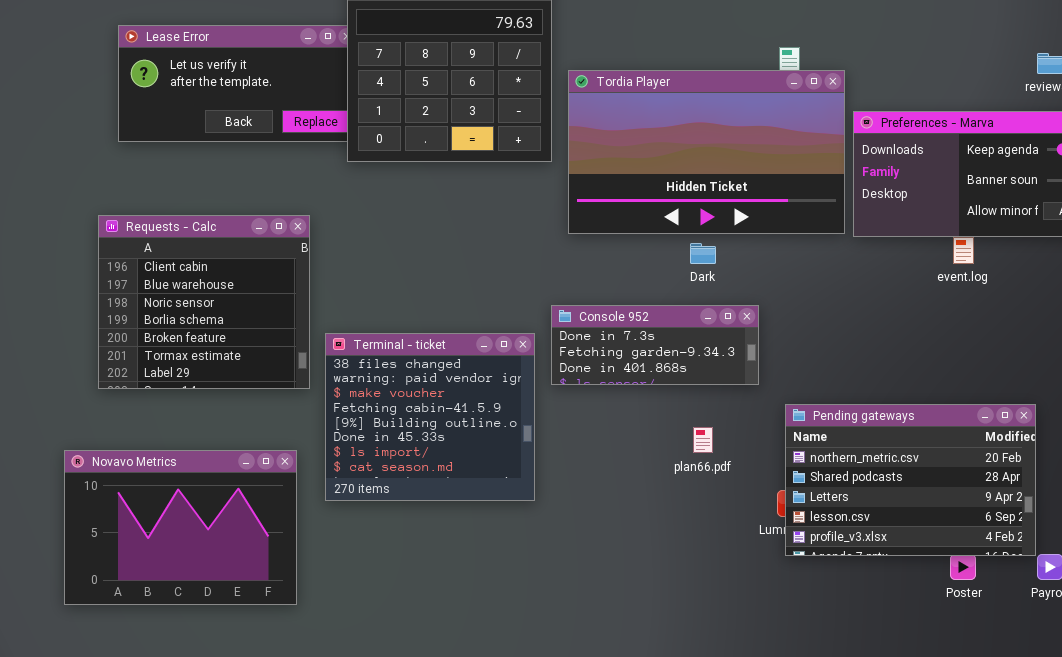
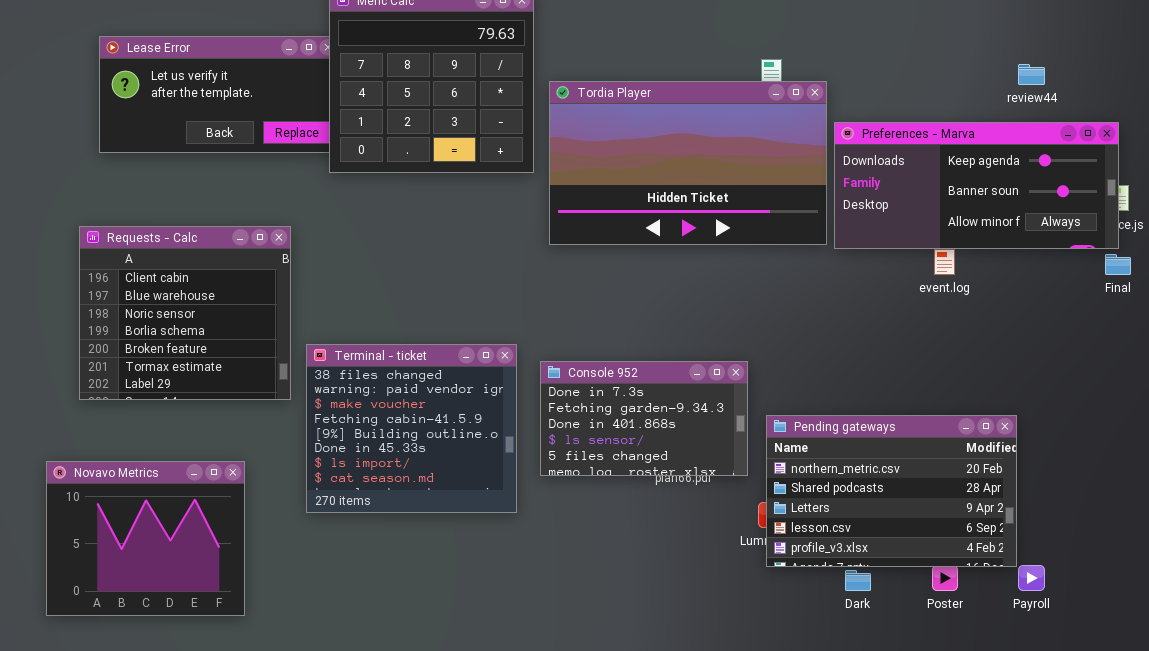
Dark: [690,243,716,264] -> [845,570,871,591], moved
Console 952: [551,305,759,385] -> [540,361,748,476], moved, resized
Novavo Metrics: [64,450,297,605] -> [46,461,245,616], resized

